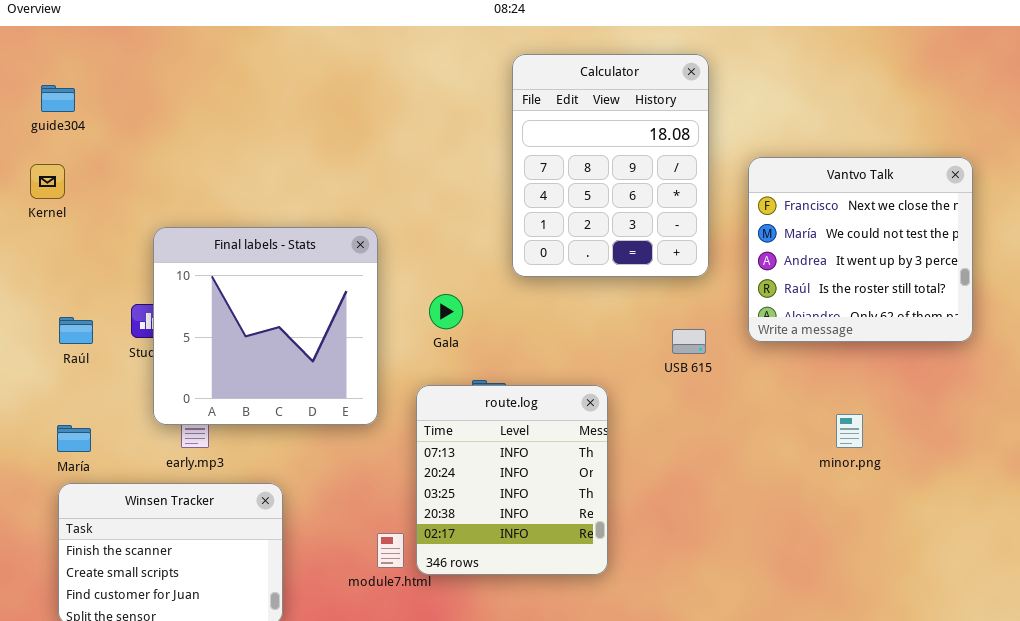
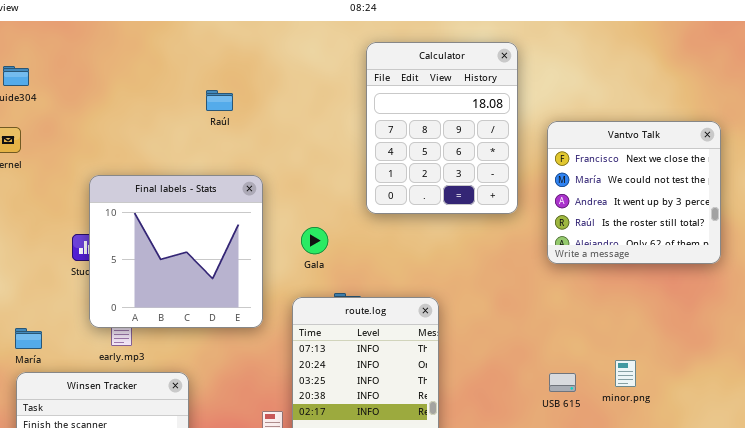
Raúl: [59,317,93,344] -> [206,90,233,111], moved
USB 615: [672,329,706,354] -> [549,373,576,392], moved
minor.png: [836,414,863,448] -> [615,360,636,387], moved

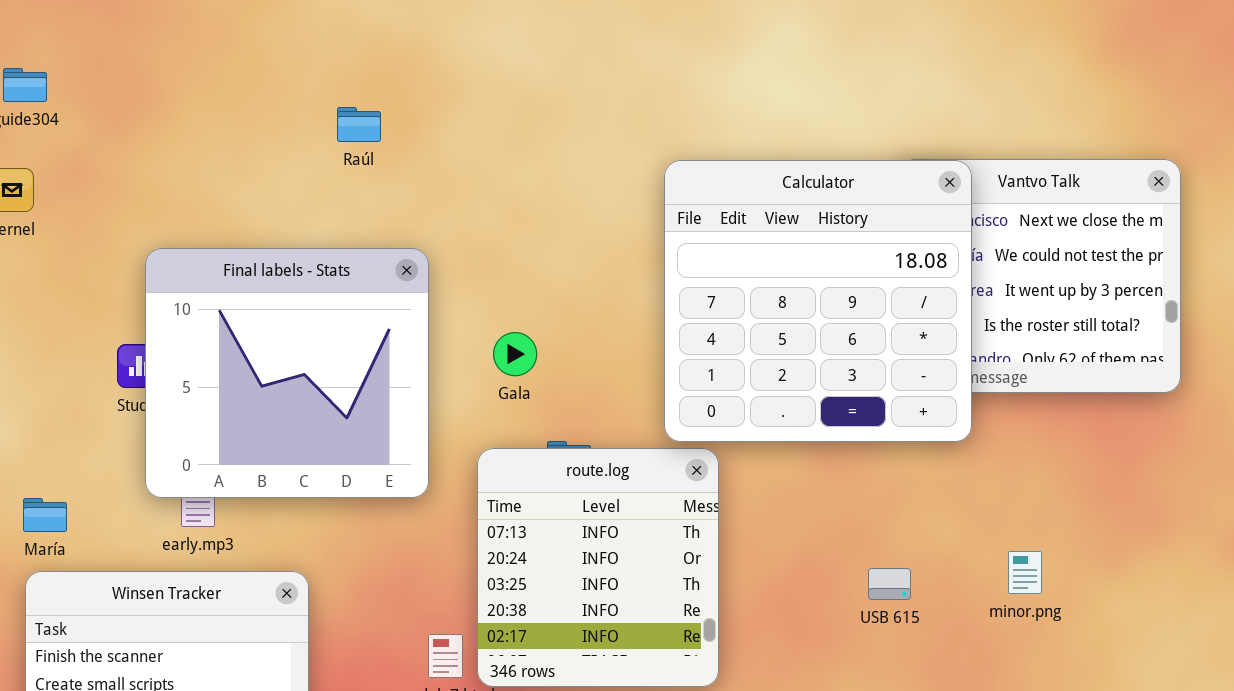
Calculator: [366,42,518,214] -> [664,160,972,442], moved, resized
USB 615: [549,373,576,392] -> [868,568,911,600], moved

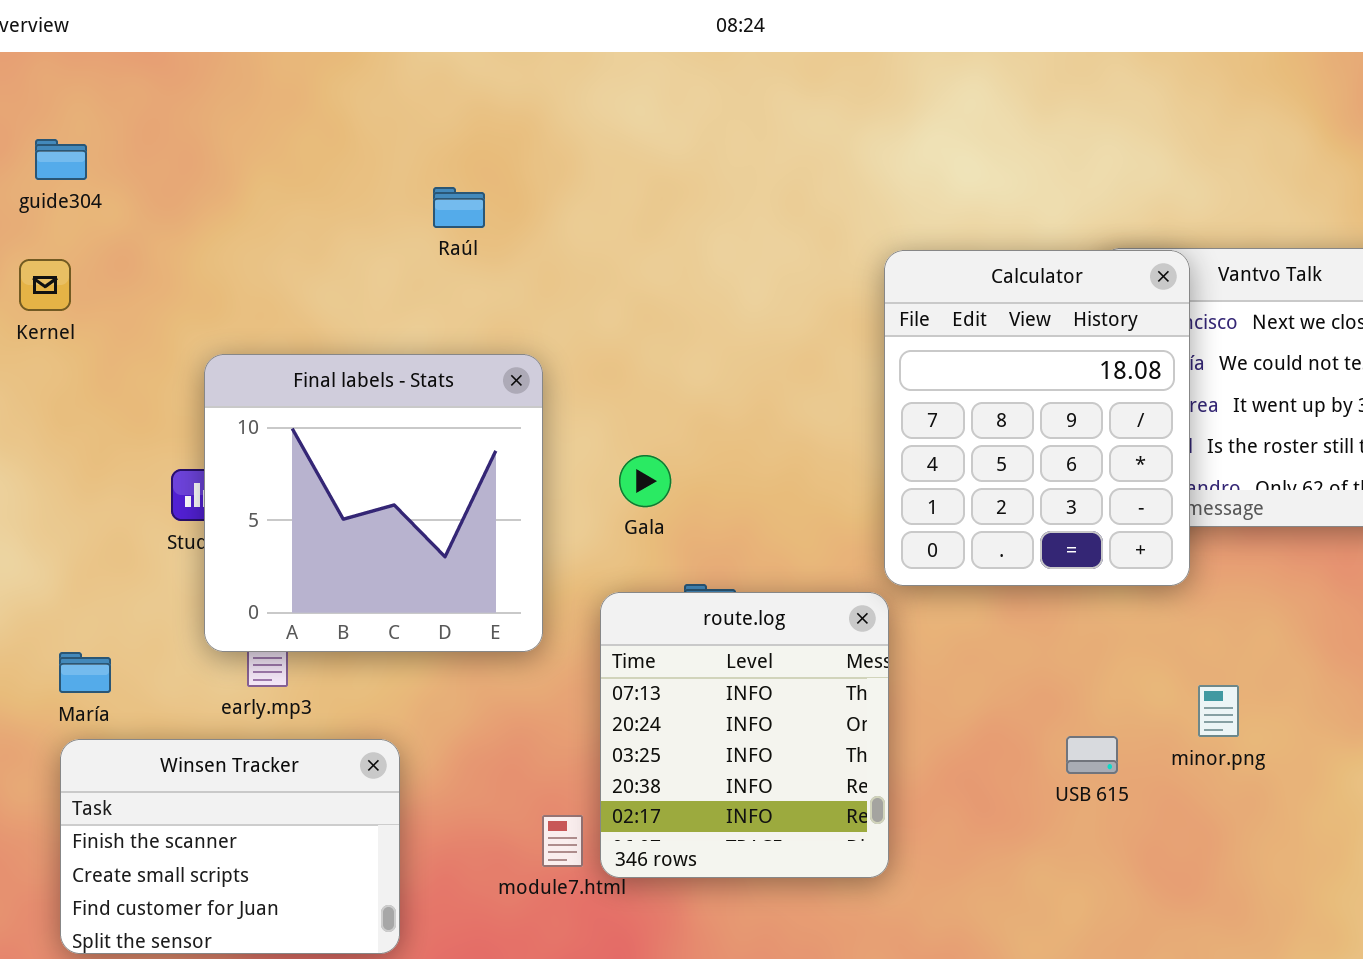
Calculator: [664,160,972,442] -> [884,250,1190,586], resized
minor.png: [1008,551,1042,594] -> [1198,685,1239,737], moved

